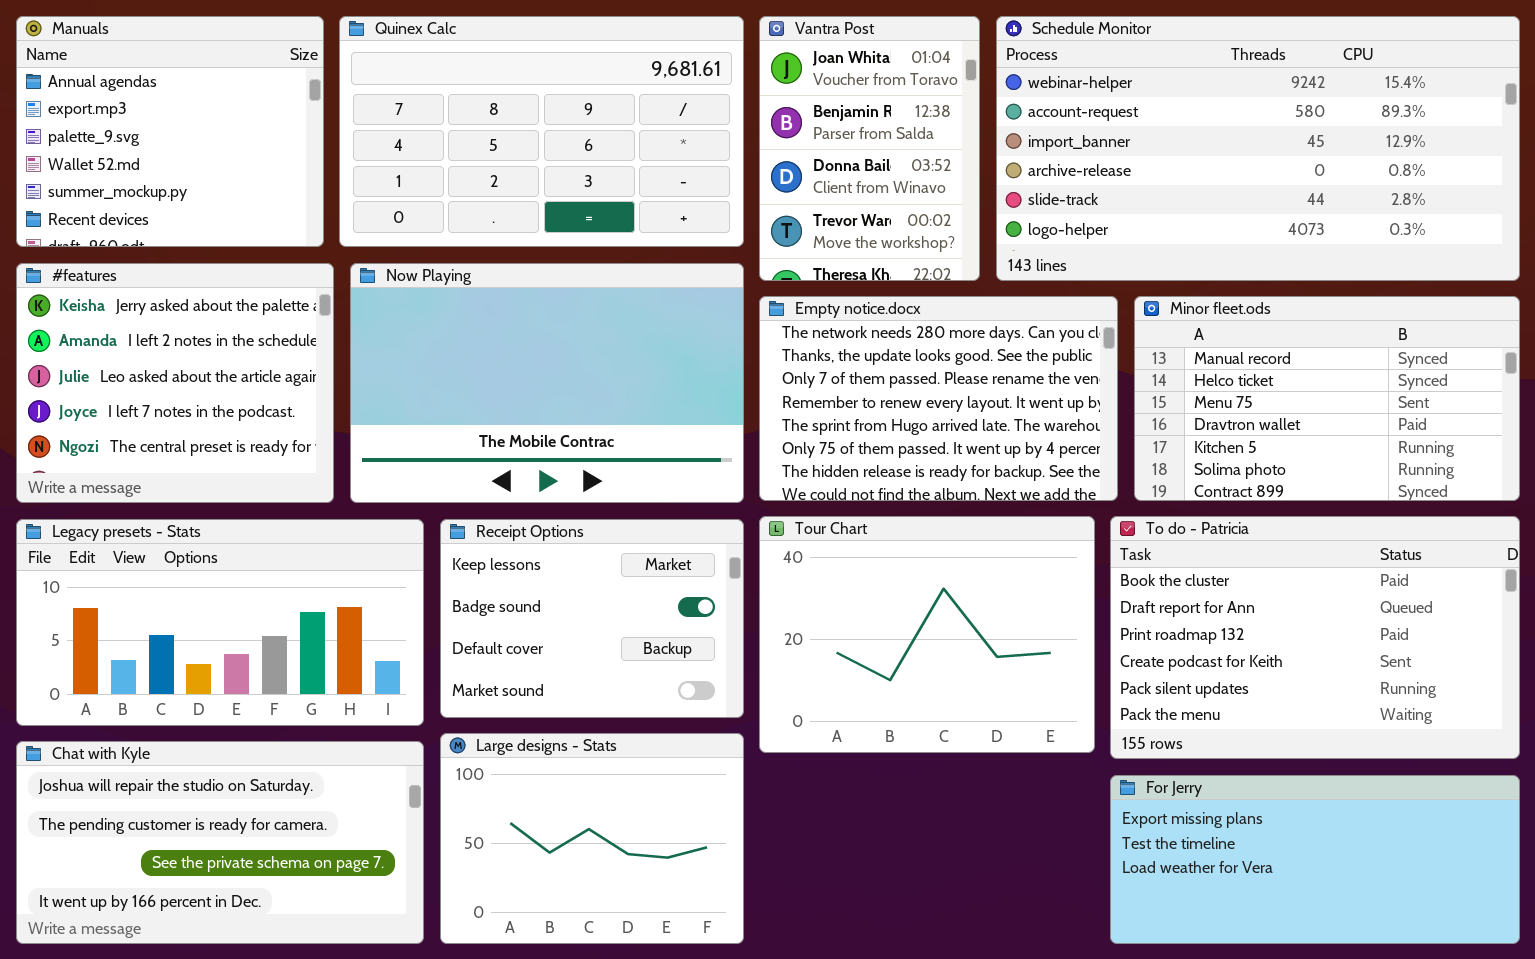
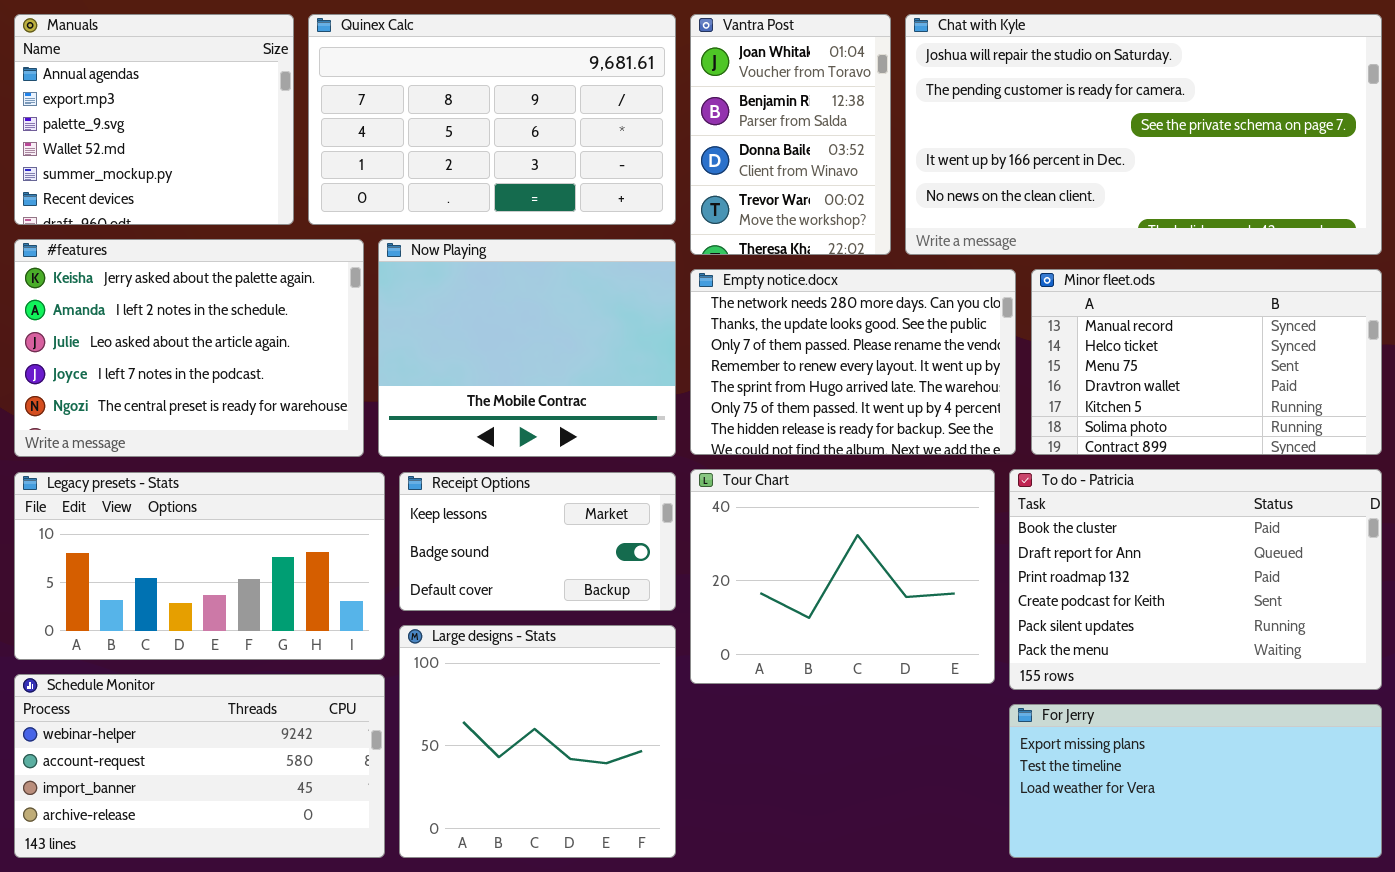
Schedule Monitor: [996,16,1520,281] -> [14,674,385,858], moved, resized
#features: [16,263,334,503] -> [14,239,364,457], resized
Now Playing: [350,263,744,503] -> [378,239,676,457], resized
Receipt Options: [440,519,744,718] -> [399,472,676,611], resized
Large designs - Stats: [440,733,744,944] -> [399,625,676,858], resized
Chat with Kyle: [16,741,424,944] -> [905,14,1382,255], moved, resized

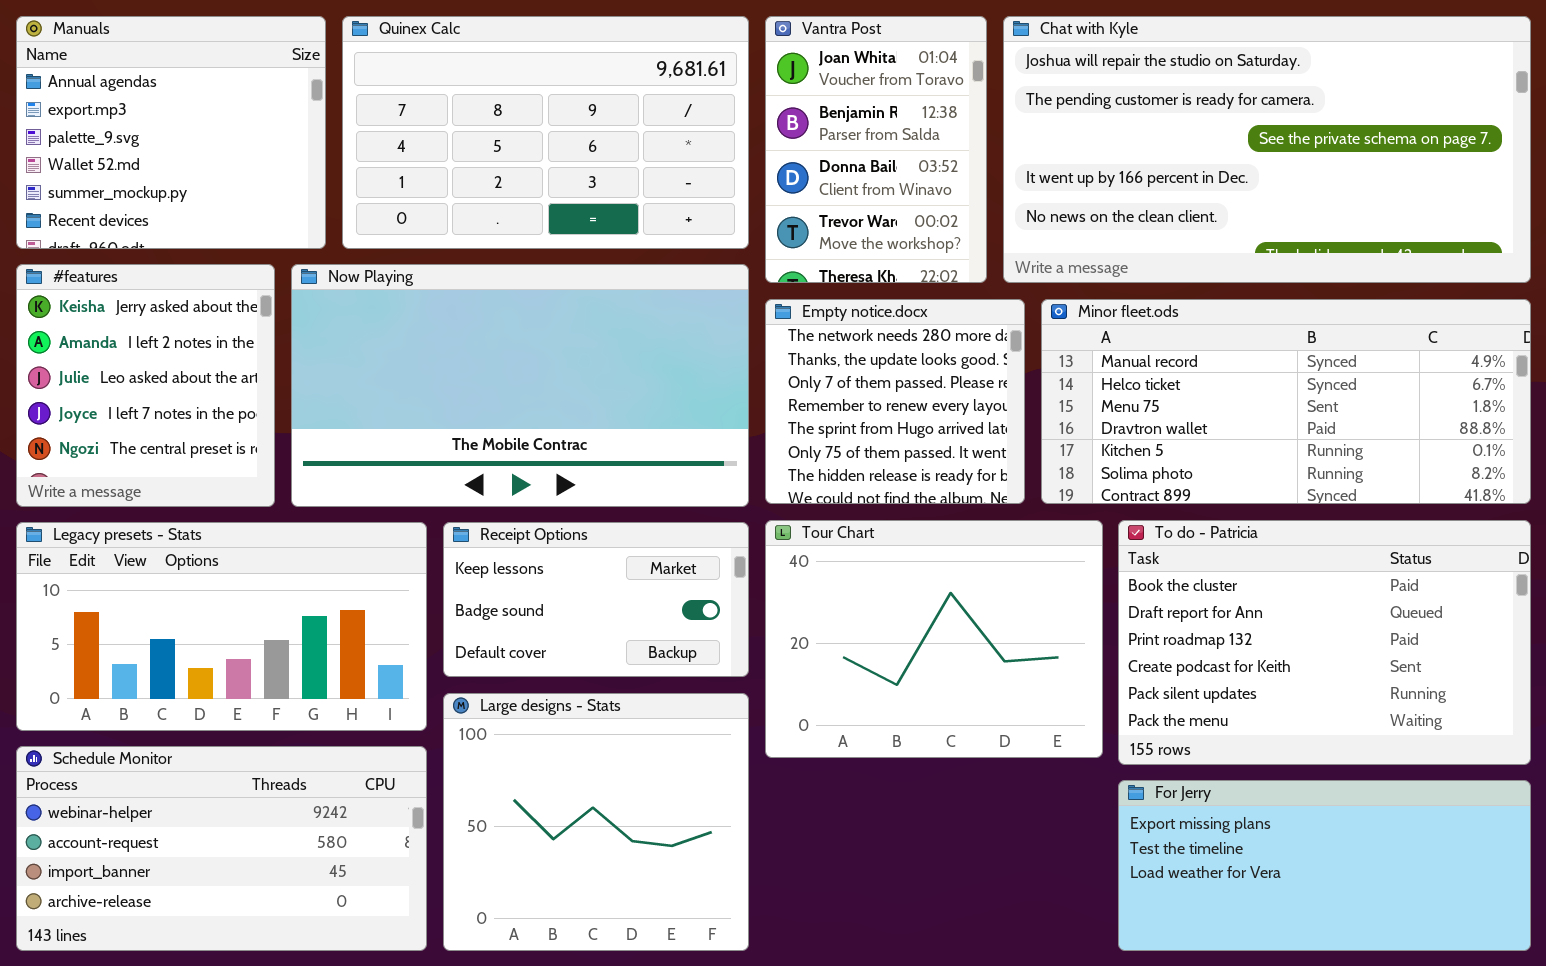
#features: [14,239,364,457] -> [16,264,275,507], resized
Now Playing: [378,239,676,457] -> [291,264,749,507], resized
Empty notice.docx: [690,269,1016,455] -> [765,299,1025,504], resized
Minor fleet.ods: [1031,269,1382,455] -> [1041,299,1531,504], resized

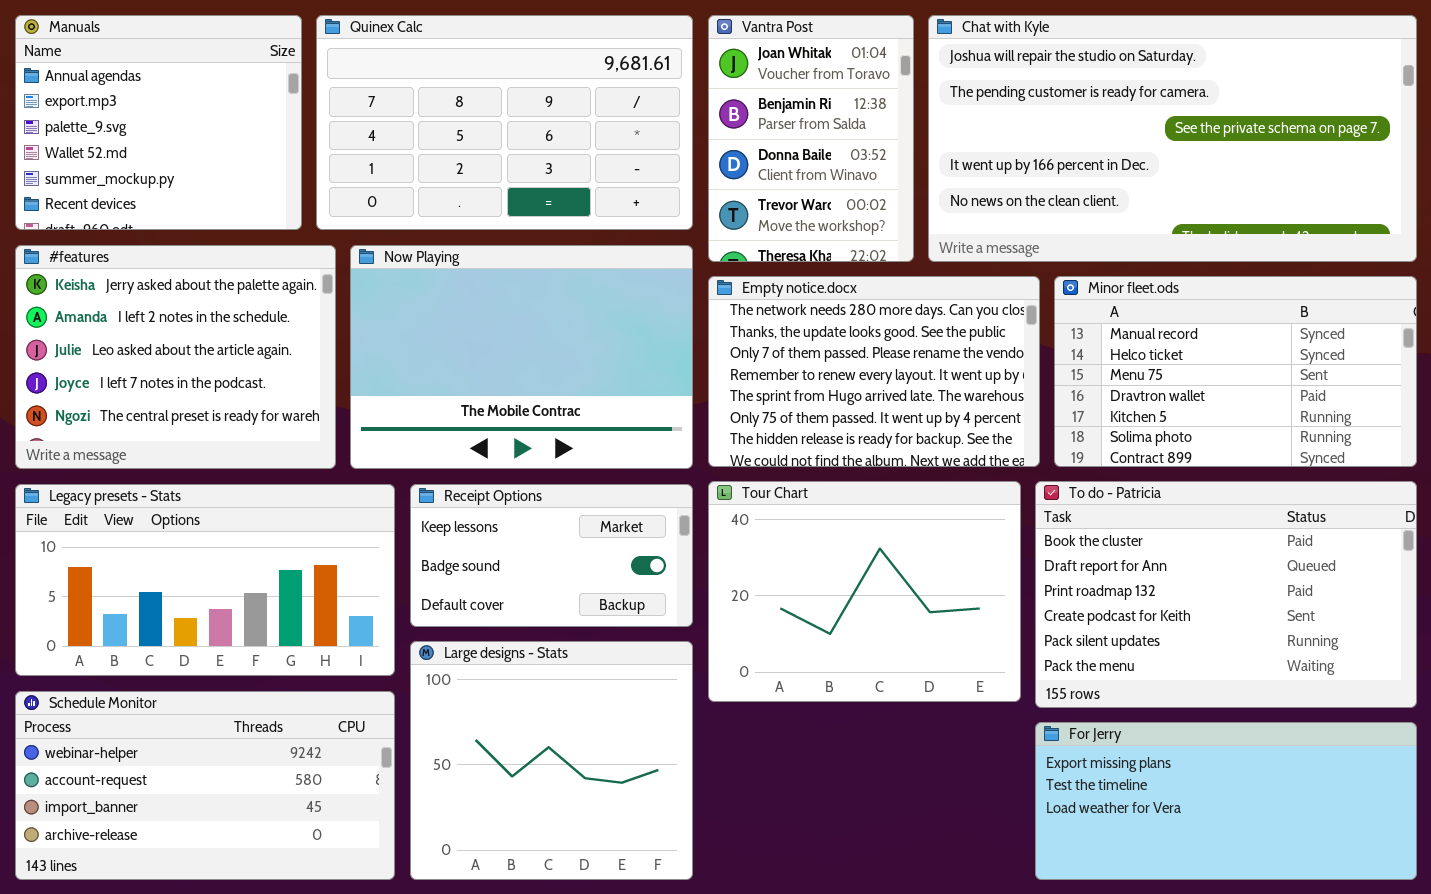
#features: [16,264,275,507] -> [15,245,336,469], resized
Now Playing: [291,264,749,507] -> [350,245,693,469], resized
Empty notice.docx: [765,299,1025,504] -> [708,276,1040,467], resized
Minor fleet.ods: [1041,299,1531,504] -> [1054,276,1417,467], resized

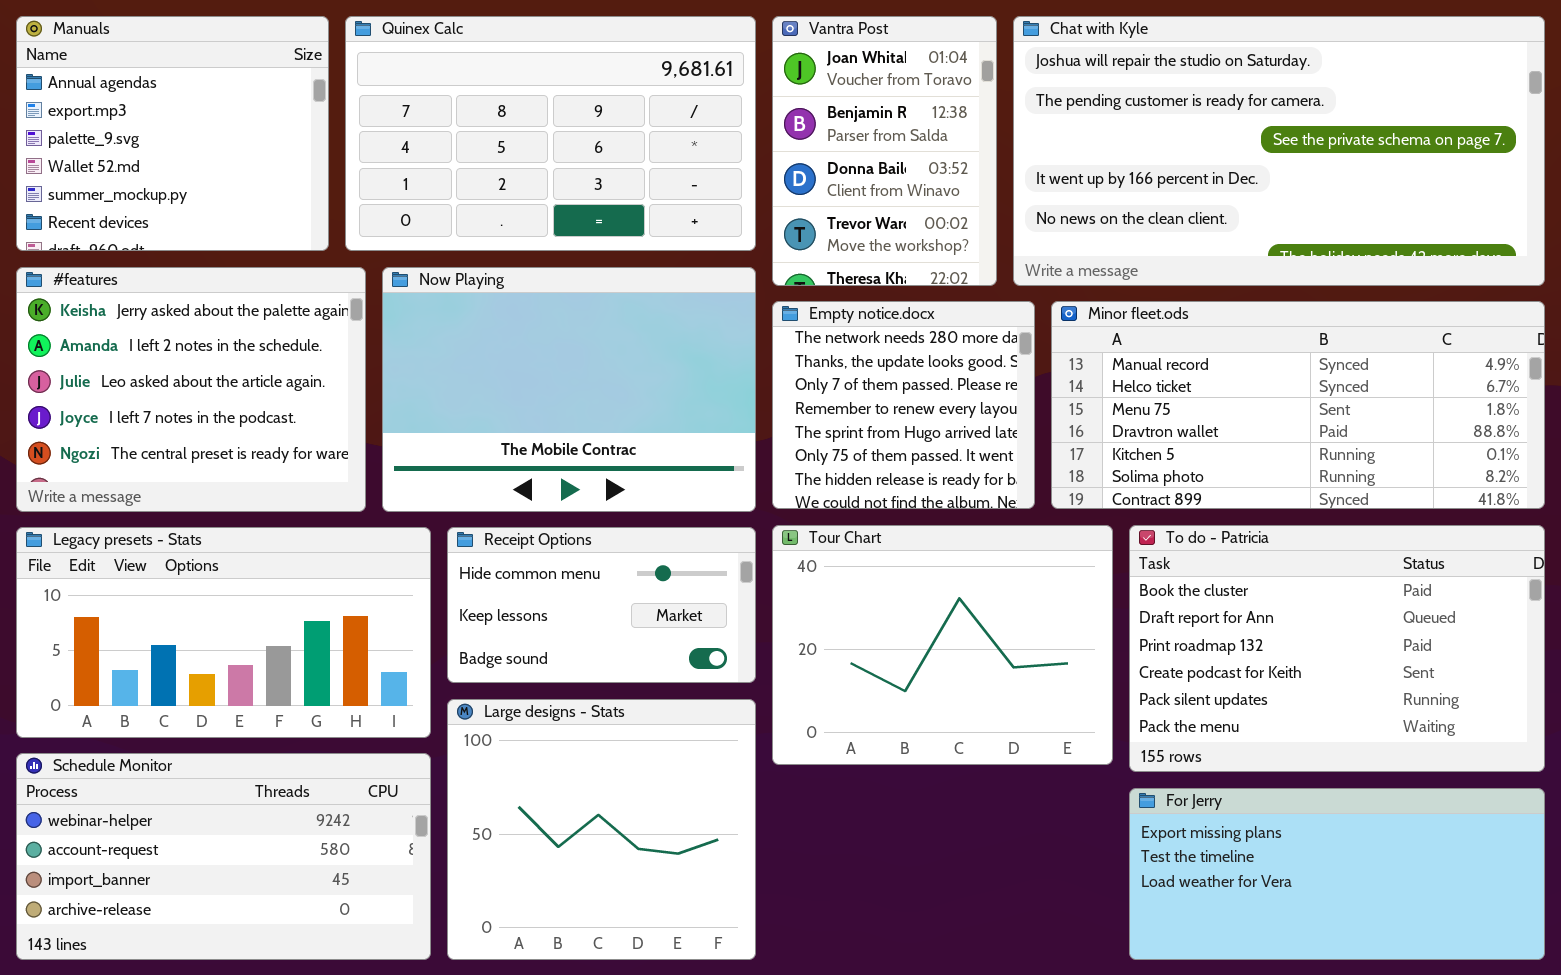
Empty notice.docx: [708,276,1040,467] -> [772,301,1035,509], resized
Minor fleet.ods: [1054,276,1417,467] -> [1051,301,1545,509], resized
Receipt Options: [410,484,693,627] -> [447,527,756,683], scrolled up 1 row

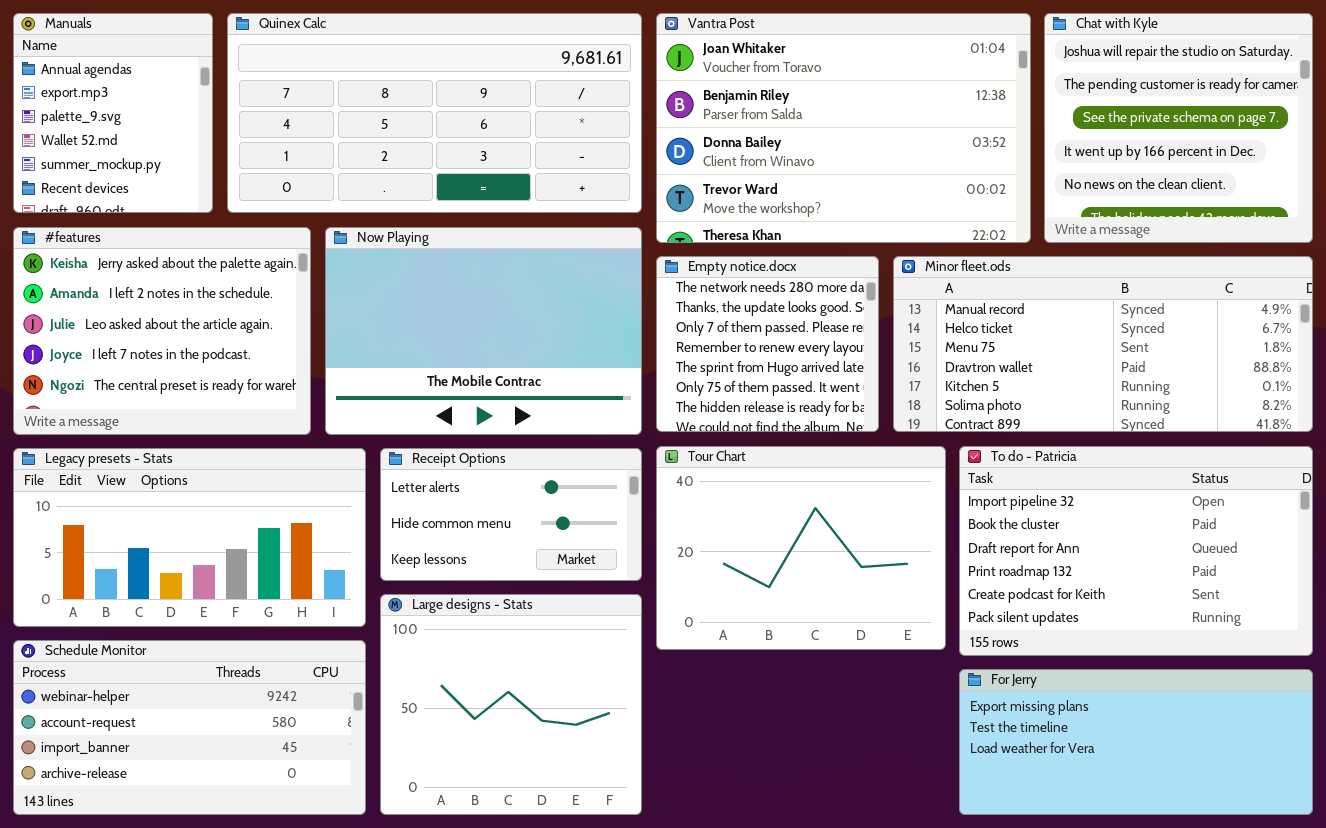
Manuals: [16,16,329,251] -> [13,13,213,213], resized
Quinex Calc: [345,16,756,251] -> [227,13,642,213], resized
Vantra Post: [772,16,997,286] -> [656,13,1031,243], resized
Chat with Kyle: [1013,16,1545,286] -> [1044,13,1313,243], resized
To do - Patricia: [1129,525,1545,772] -> [959,446,1313,656], scrolled up 1 row
Receipt Options: [447,527,756,683] -> [380,448,642,581], scrolled up 1 row

